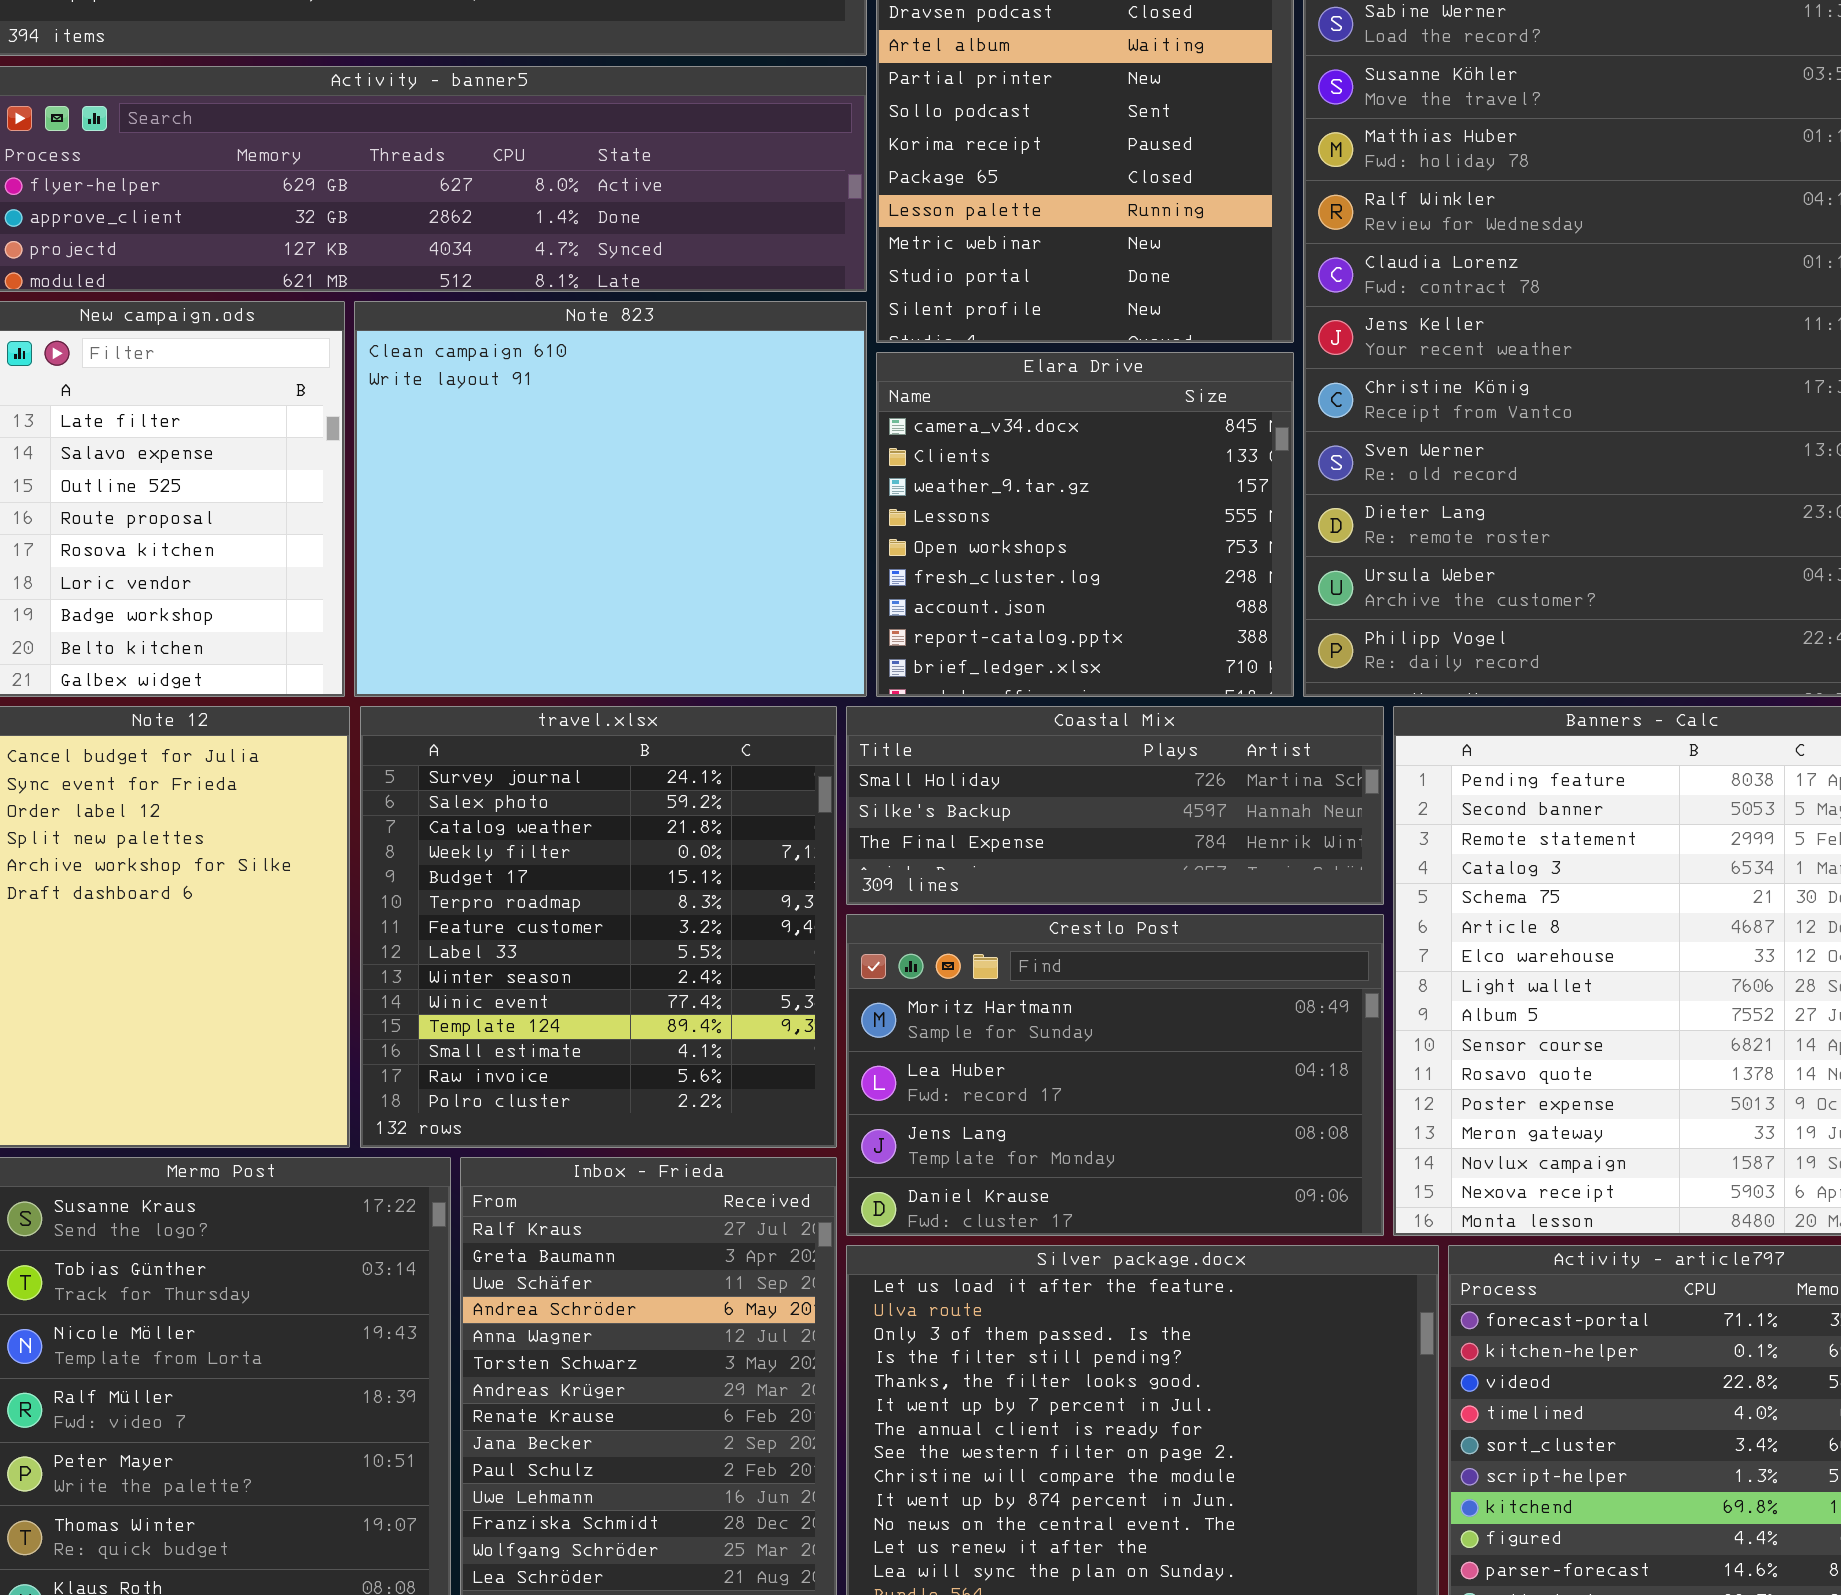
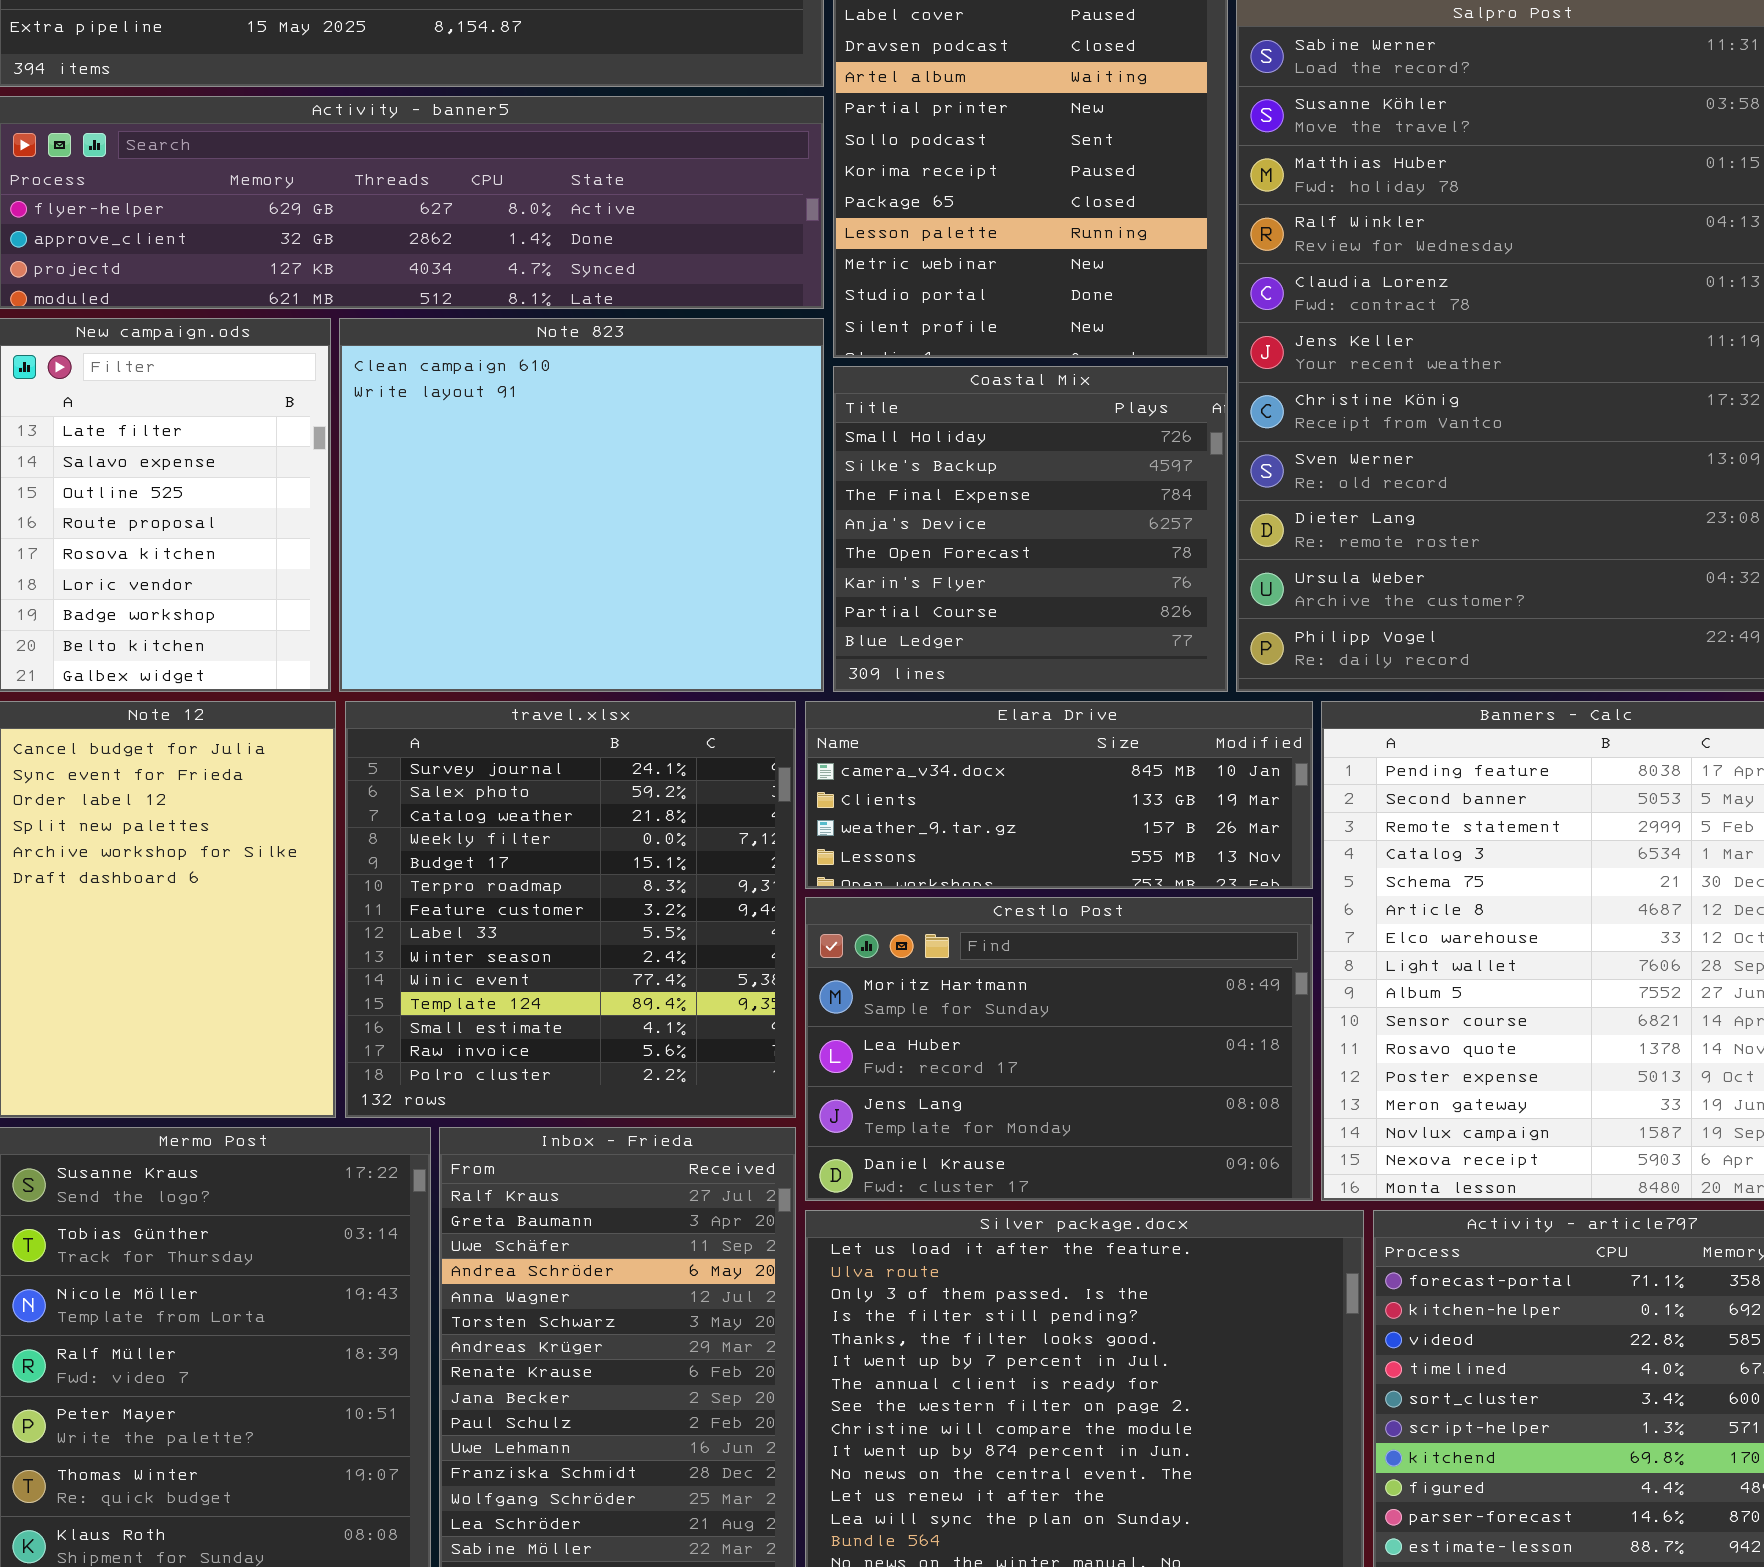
Elara Drive: [876,352,1294,697] -> [805,701,1313,889], moved, resized
Coastal Mix: [846,706,1384,905] -> [833,366,1228,692], moved, resized

